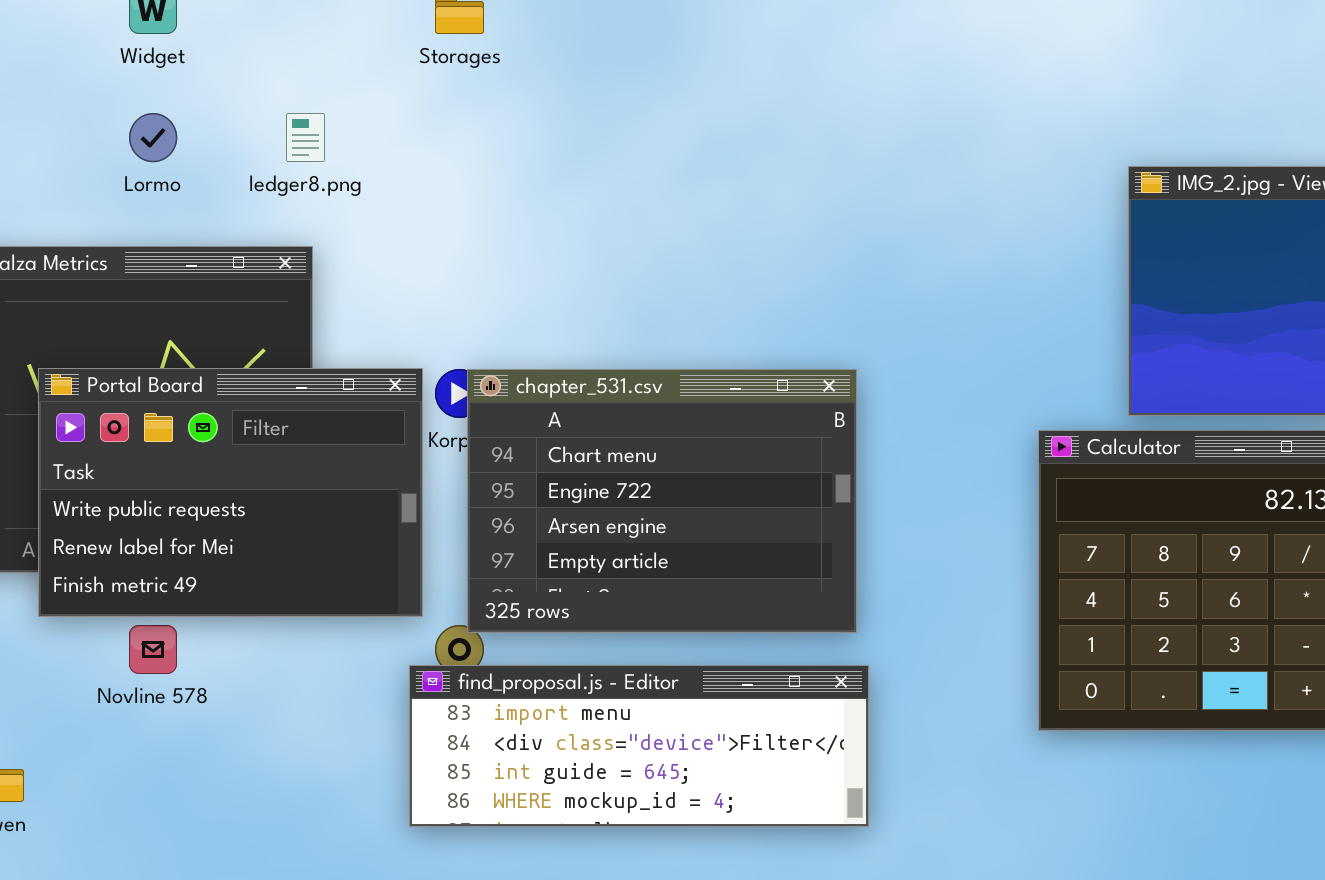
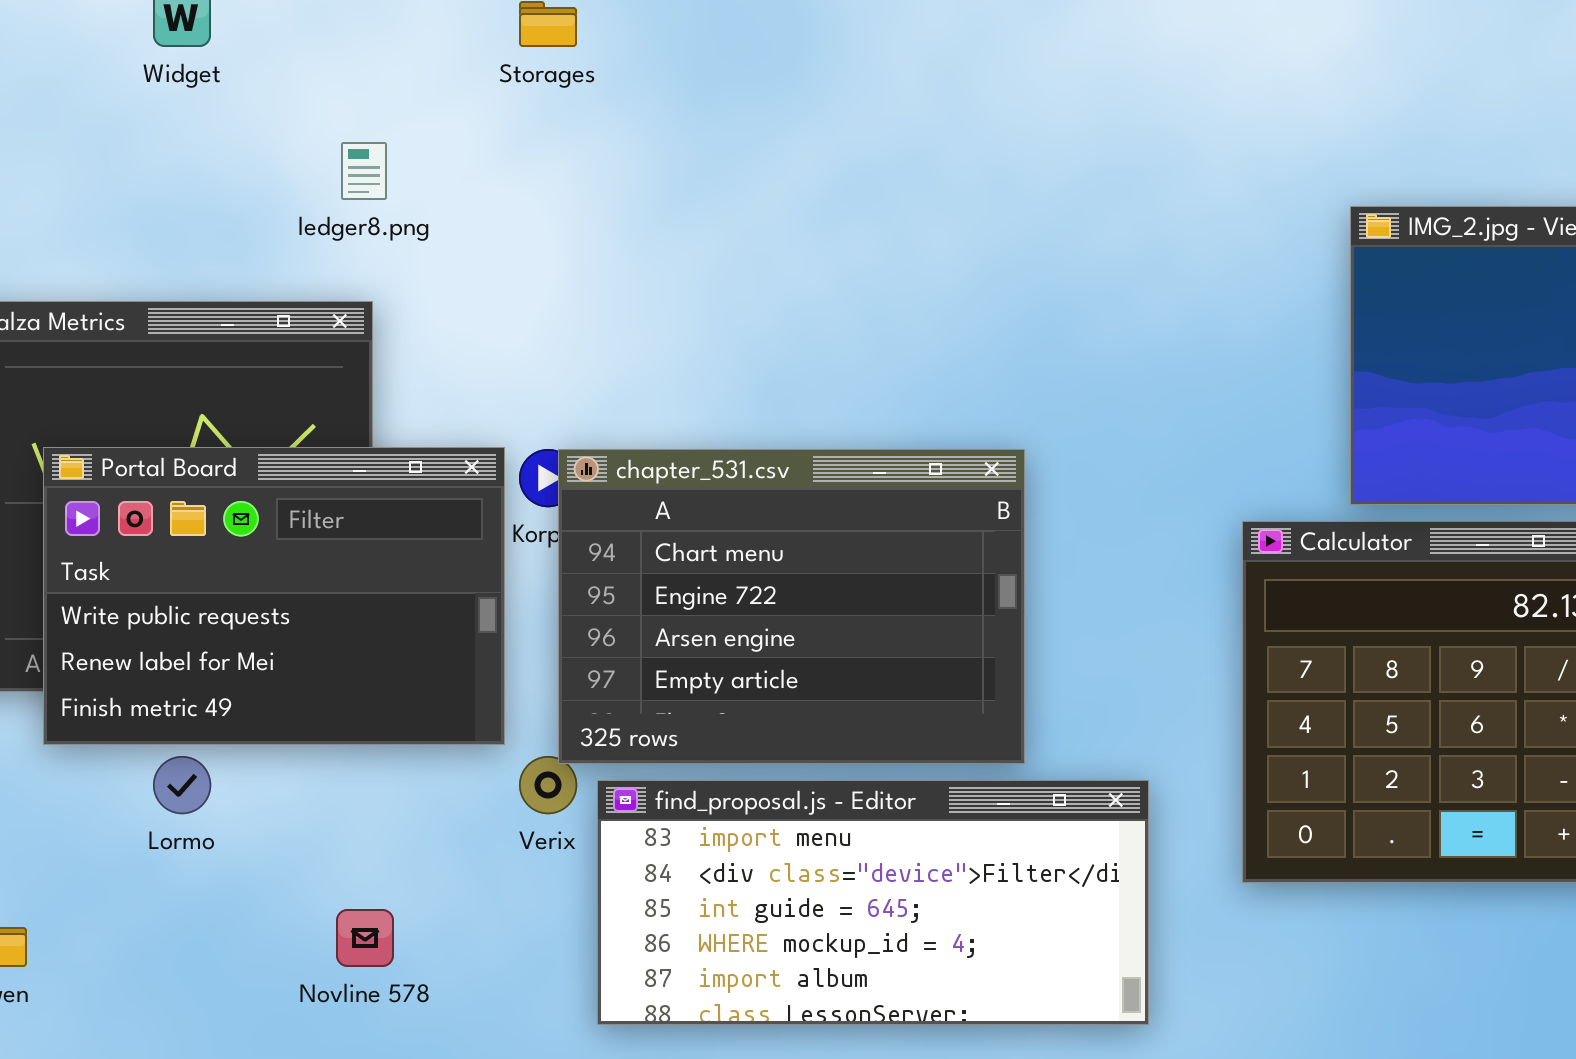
Lormo: [129,113,177,162] -> [153,756,211,814], moved
Novline 578: [129,625,177,674] -> [336,909,394,967], moved
find_proposal.js - Editor: [409,665,869,827] -> [597,780,1149,1025], moved, resized

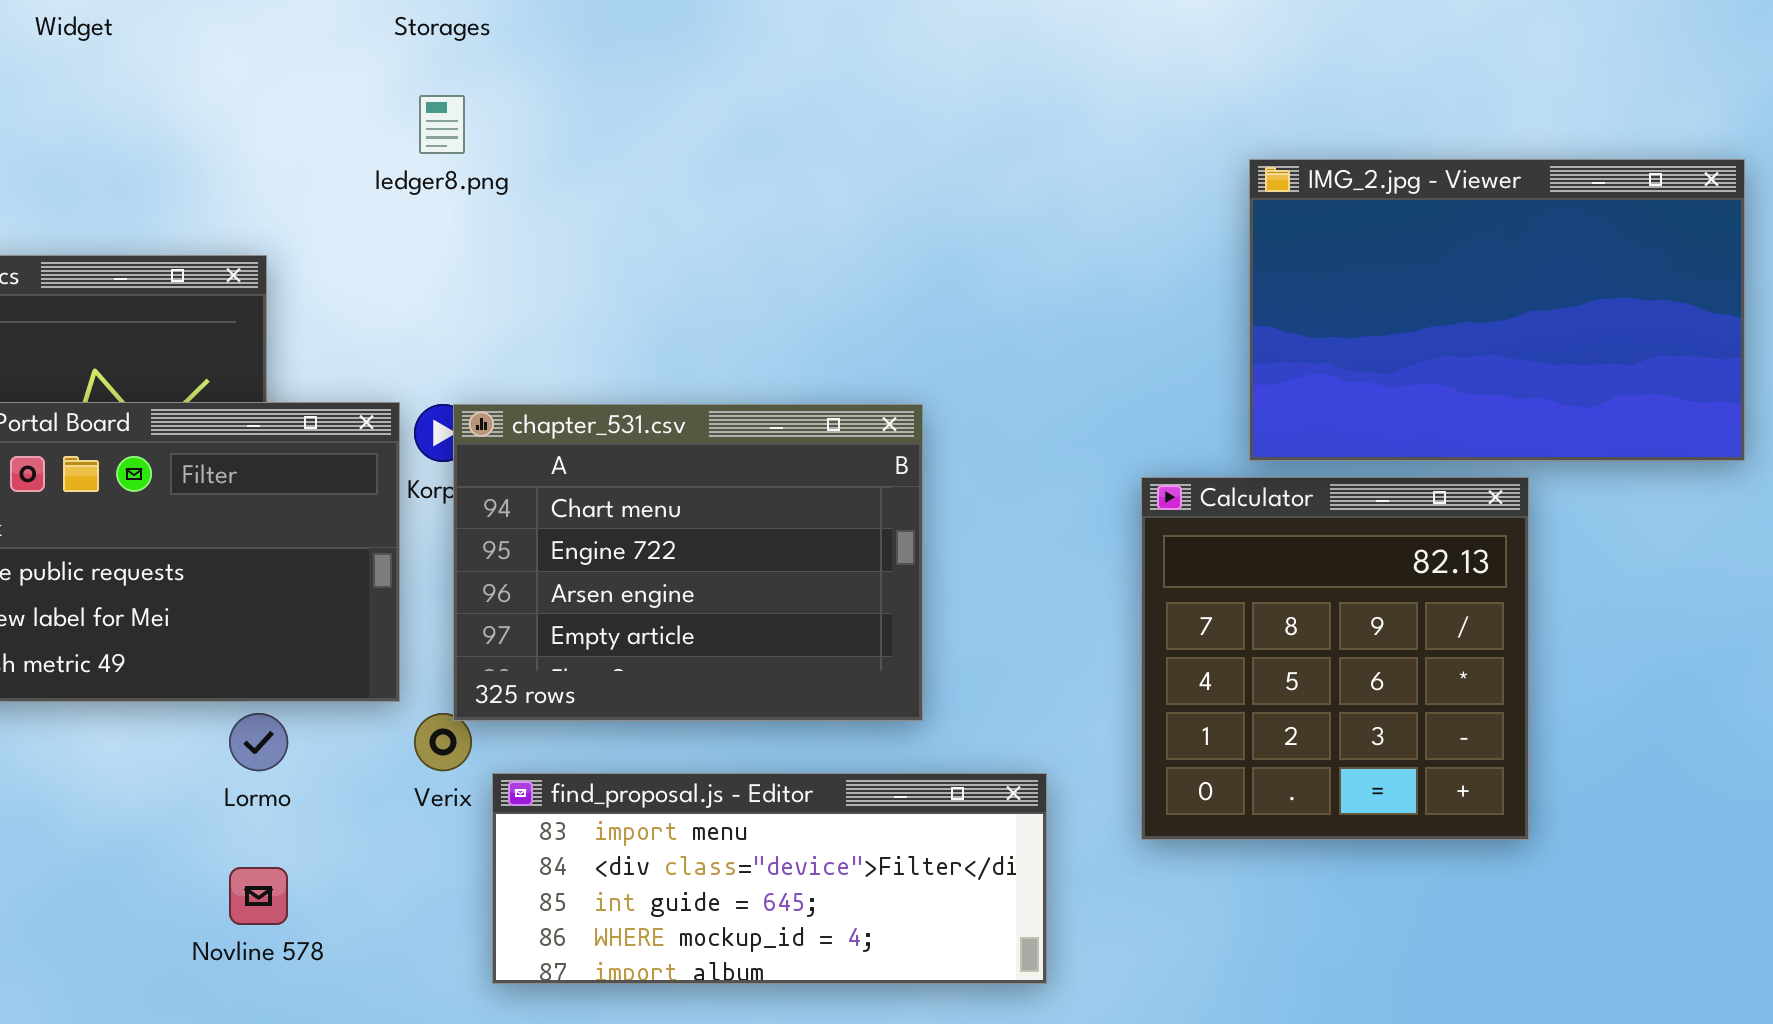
ledger8.png: [341,142,387,200] -> [419,95,465,154], moved
Lormo: [153,756,211,814] -> [229,713,288,771], moved
find_proposal.js - Editor: [597,780,1149,1025] -> [492,773,1047,984], resized

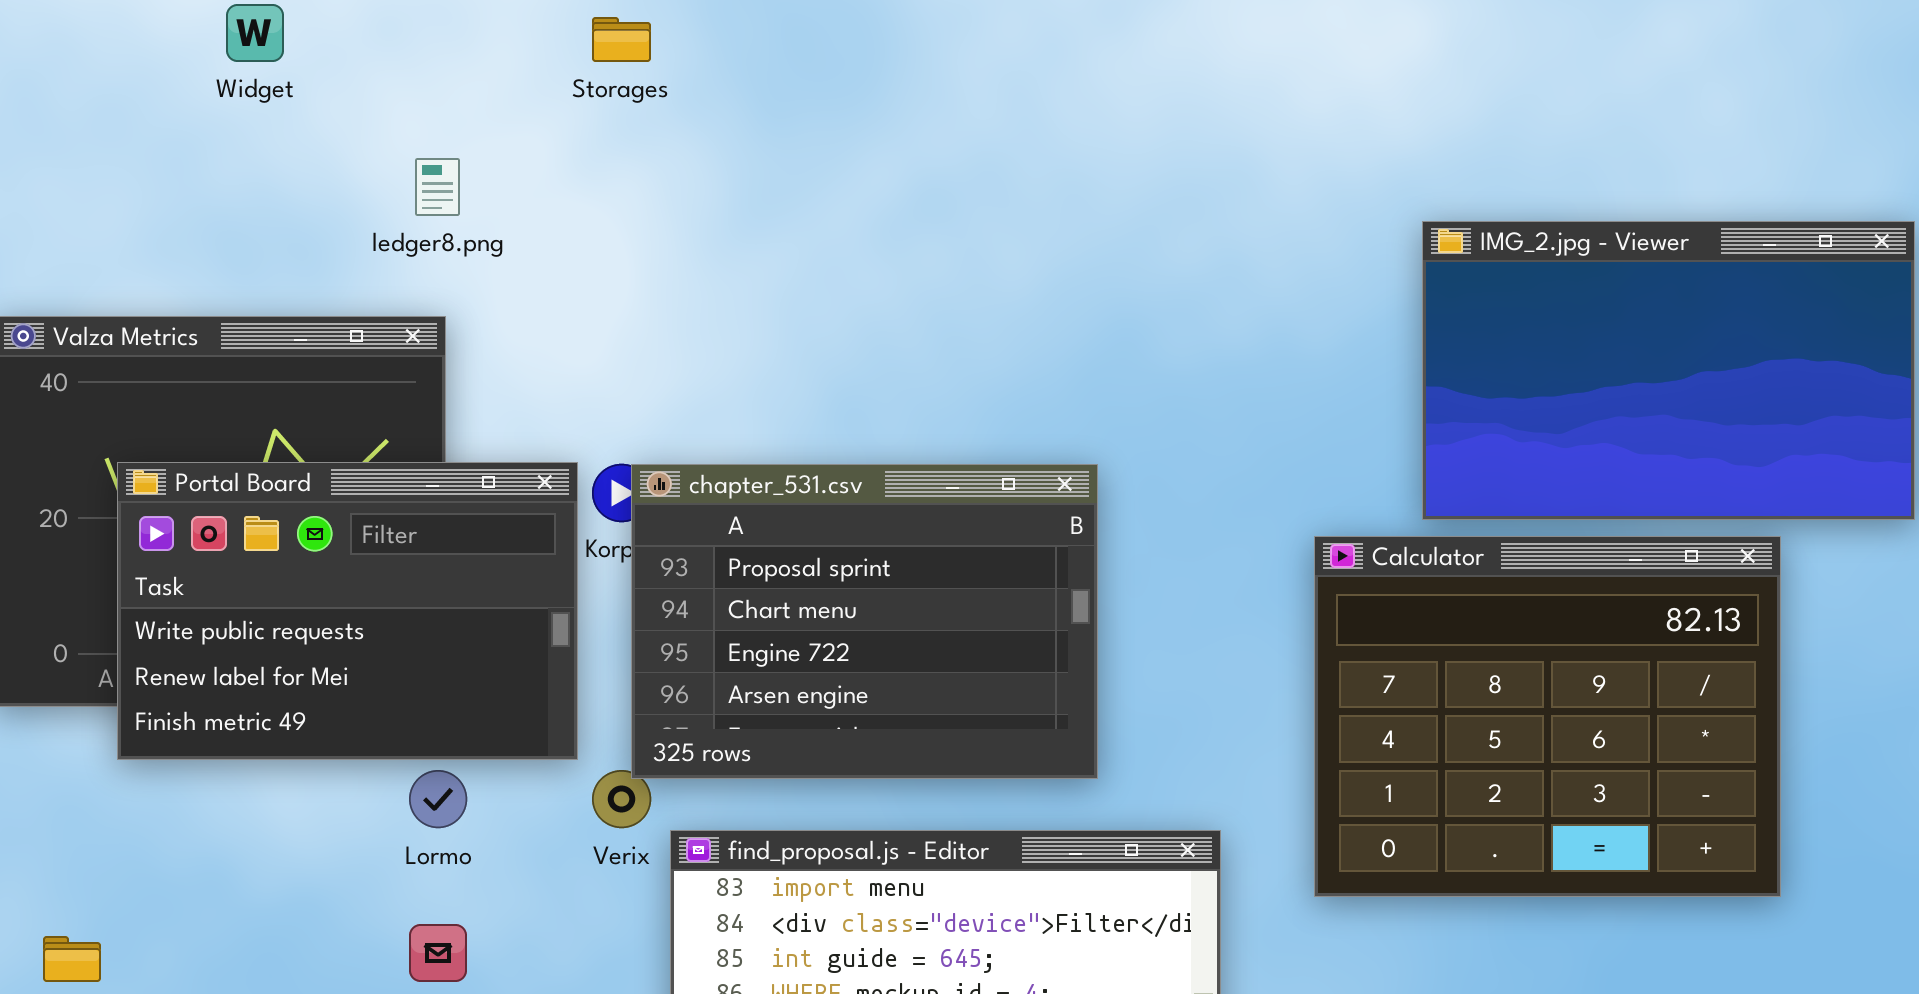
ledger8.png: [419,95,465,154] -> [415,158,460,216], moved
chapter_531.csv: [453,404,923,721] -> [631,464,1098,779], scrolled up 1 row
Calculator: [1141,477,1529,840] -> [1314,536,1781,897], resized

